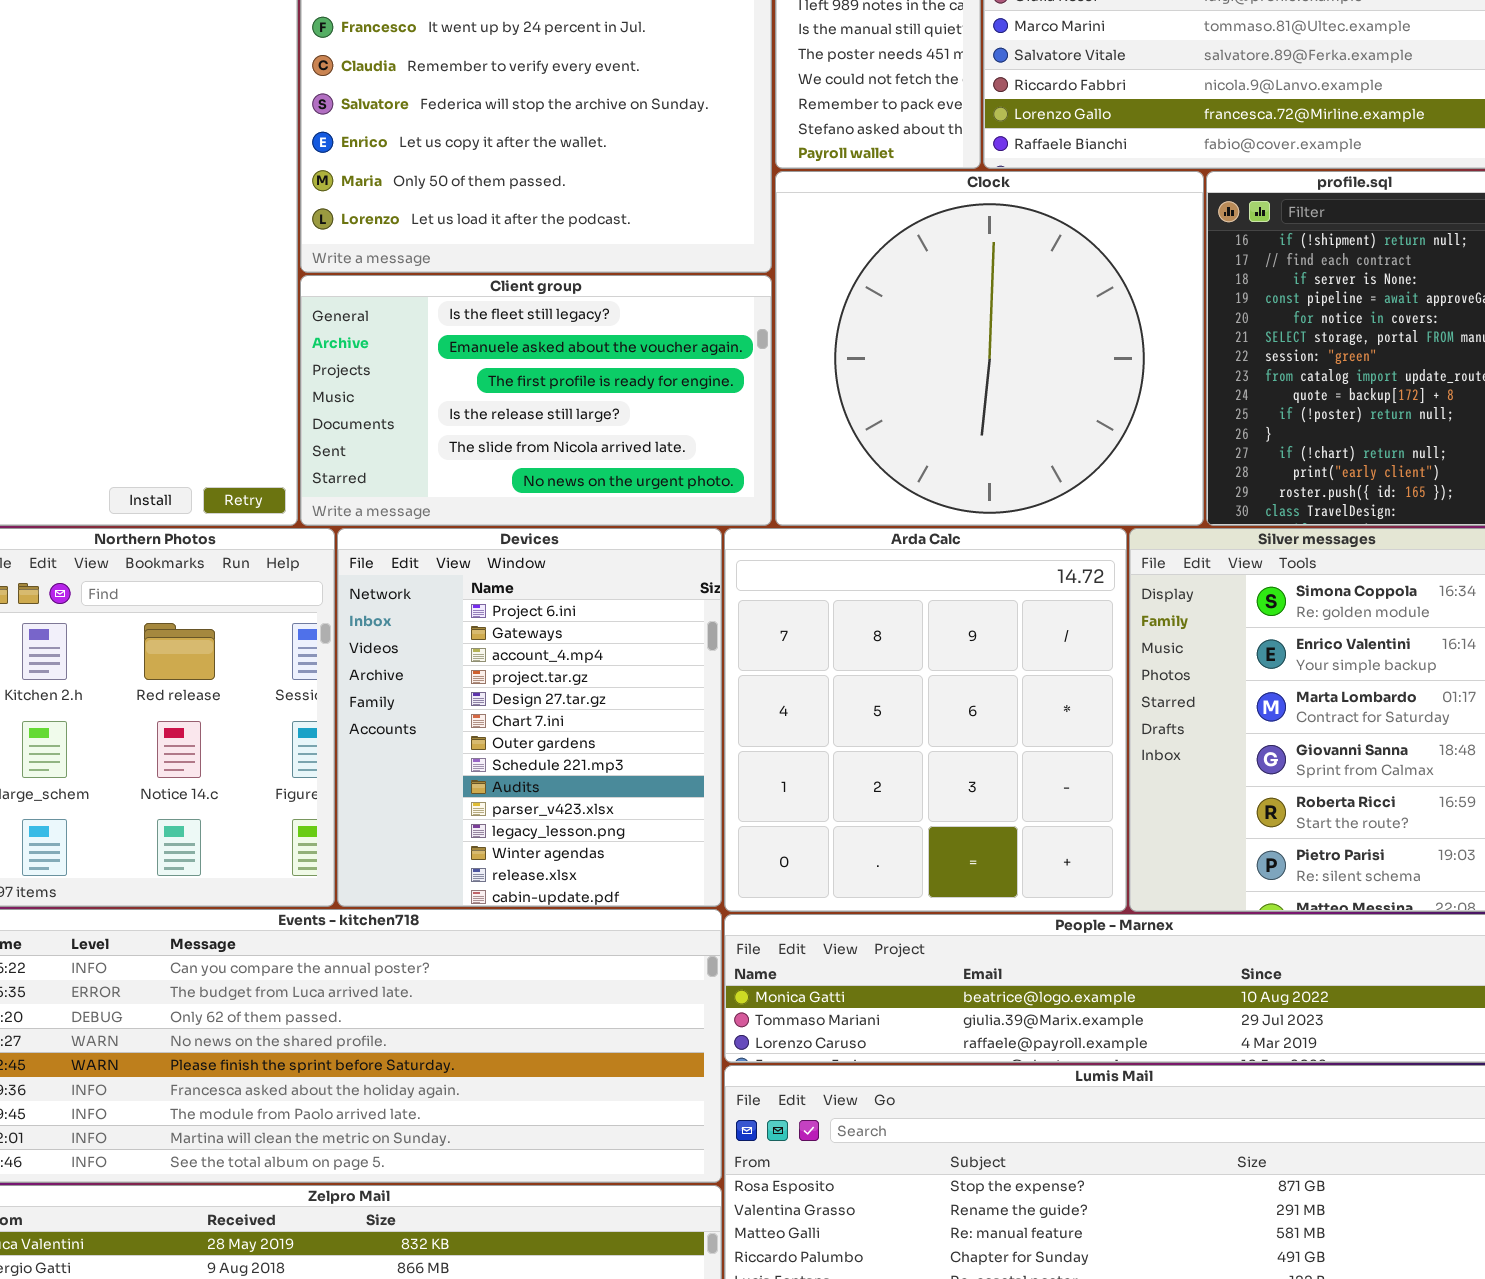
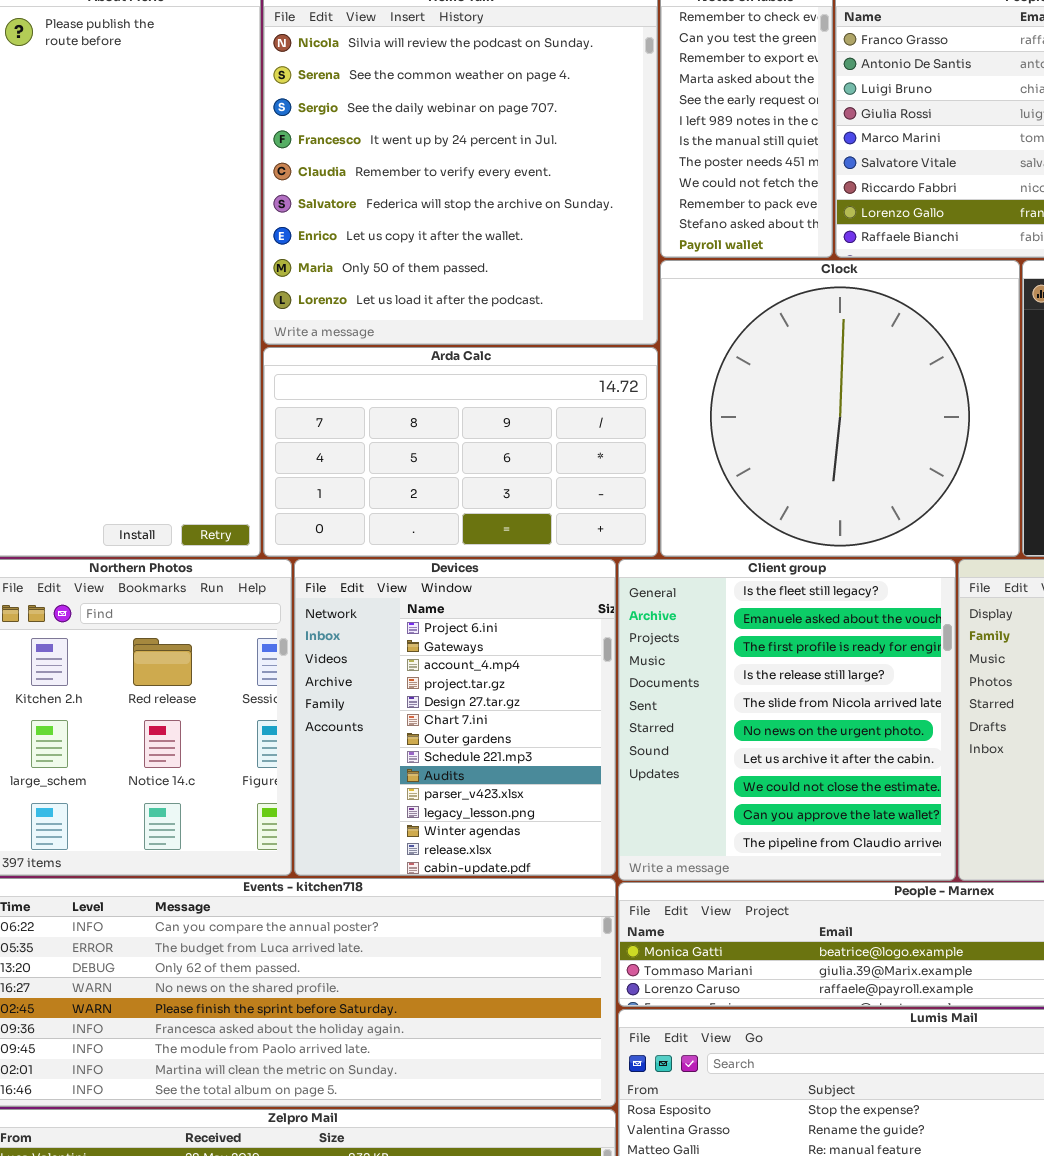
Client group: [300,275,772,526] -> [618,559,956,881], moved, resized
Arda Calc: [724,528,1127,912] -> [263,347,658,557], moved, resized

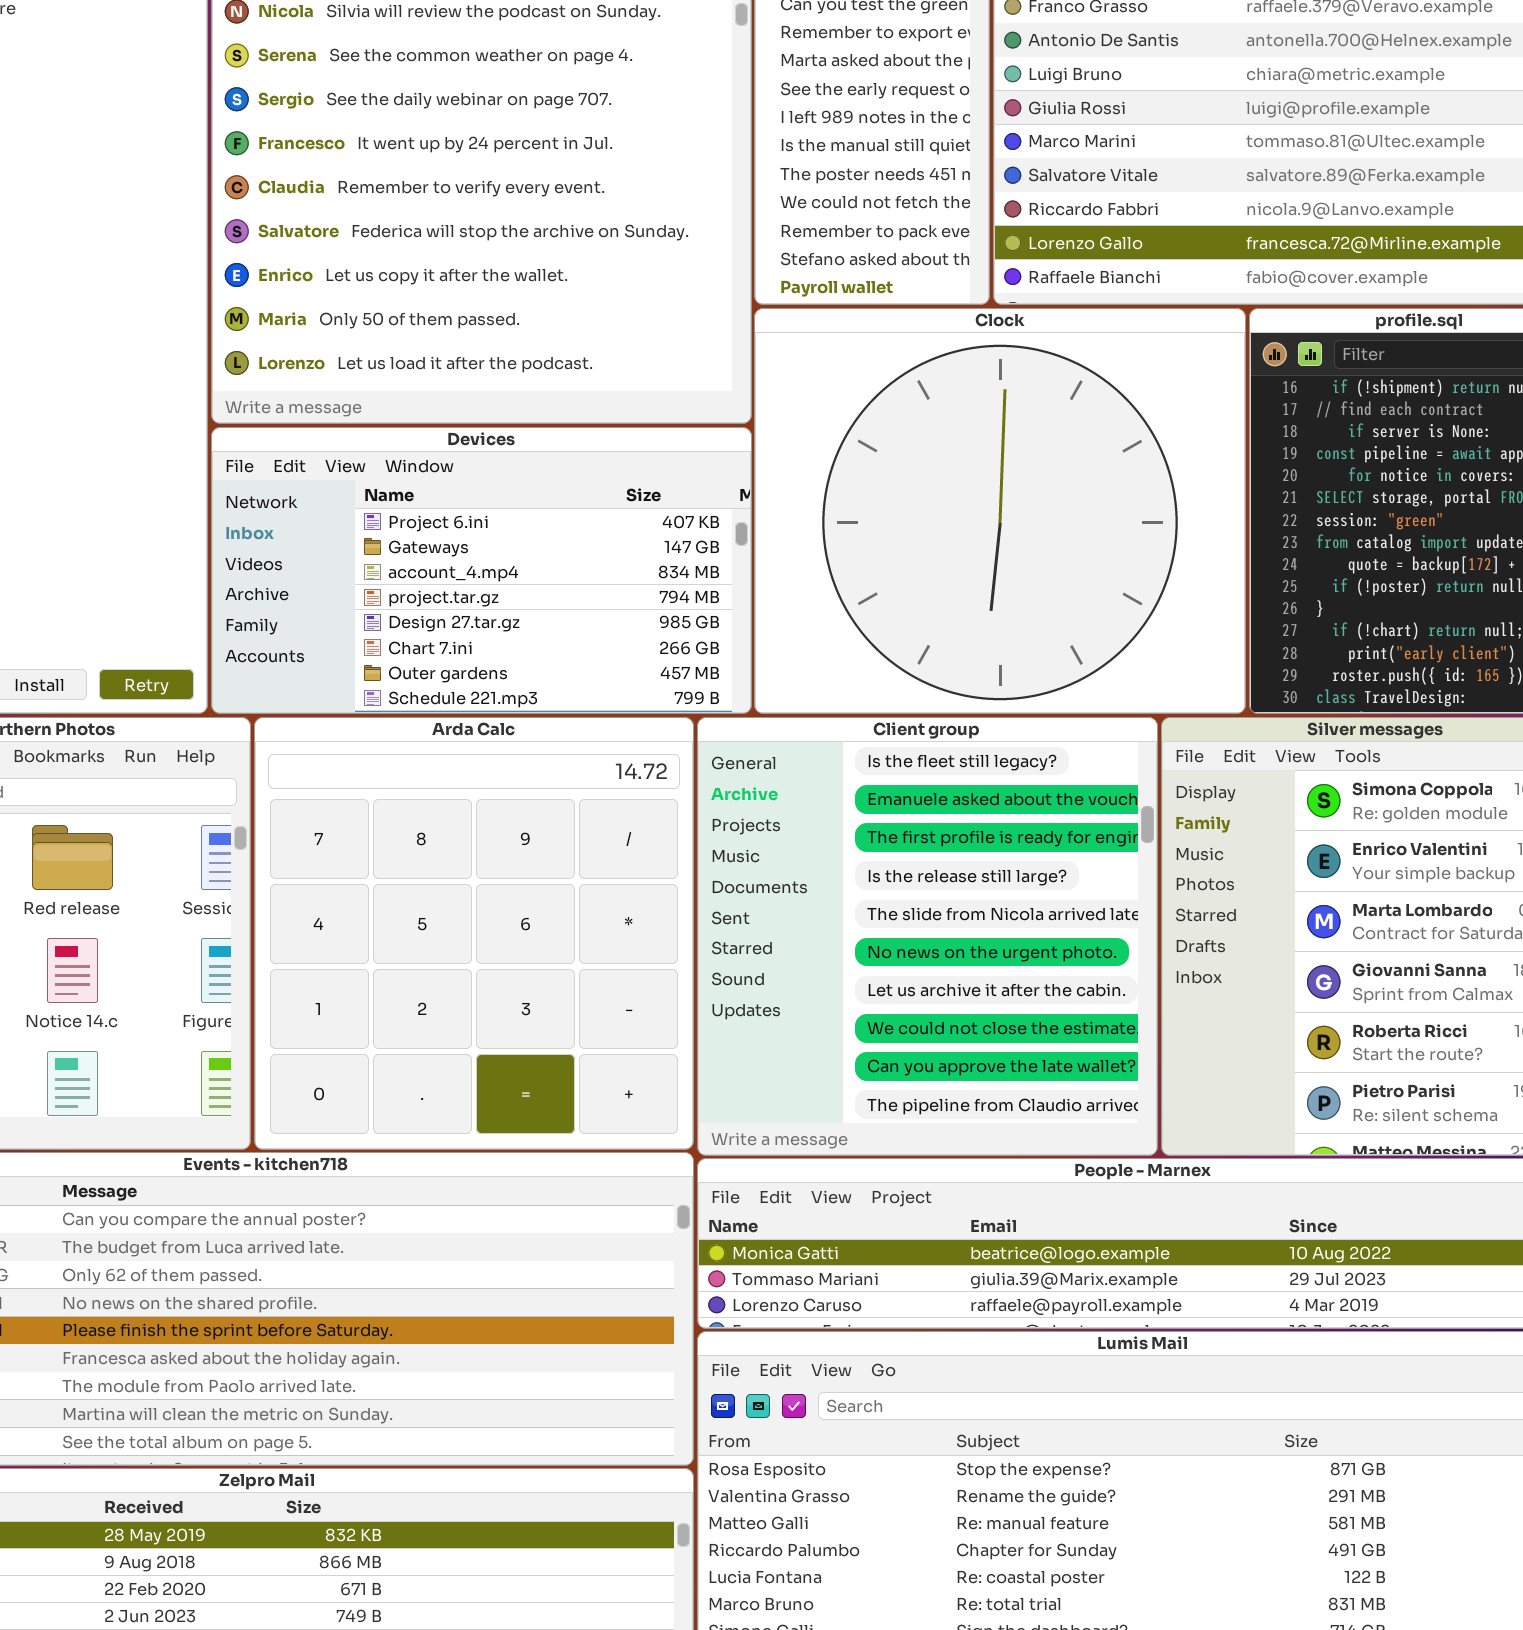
Arda Calc: [263,347,658,557] -> [254,717,694,1150], moved, resized
Devices: [294,559,616,876] -> [211,427,752,714], moved, resized

